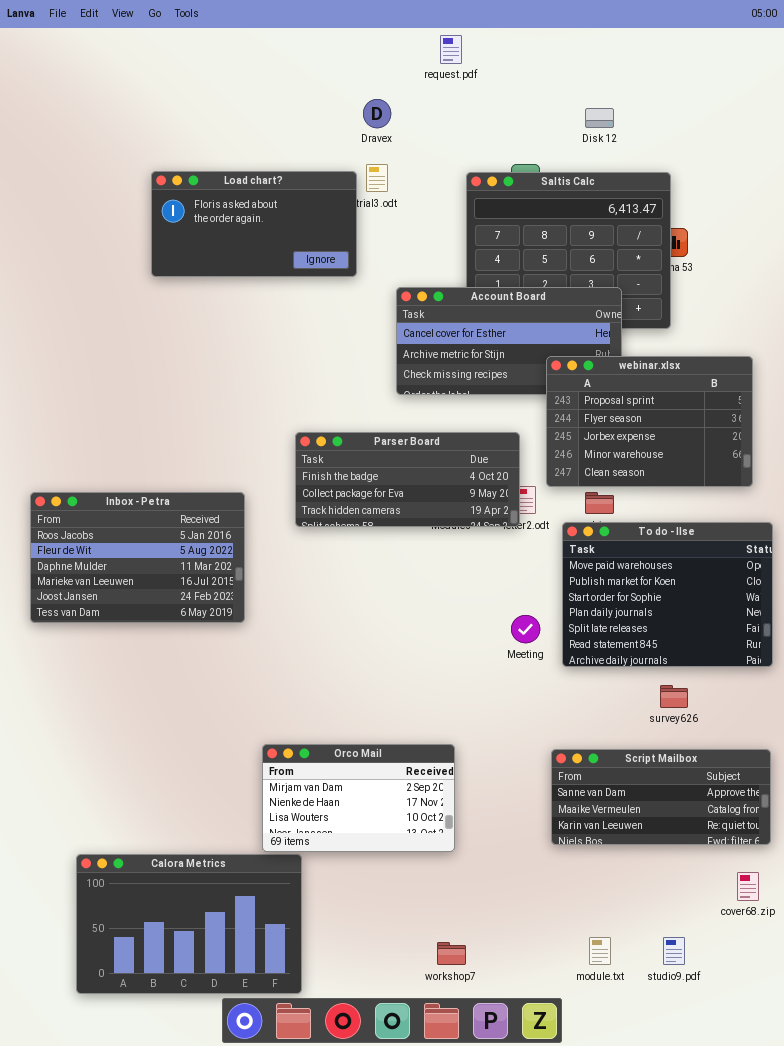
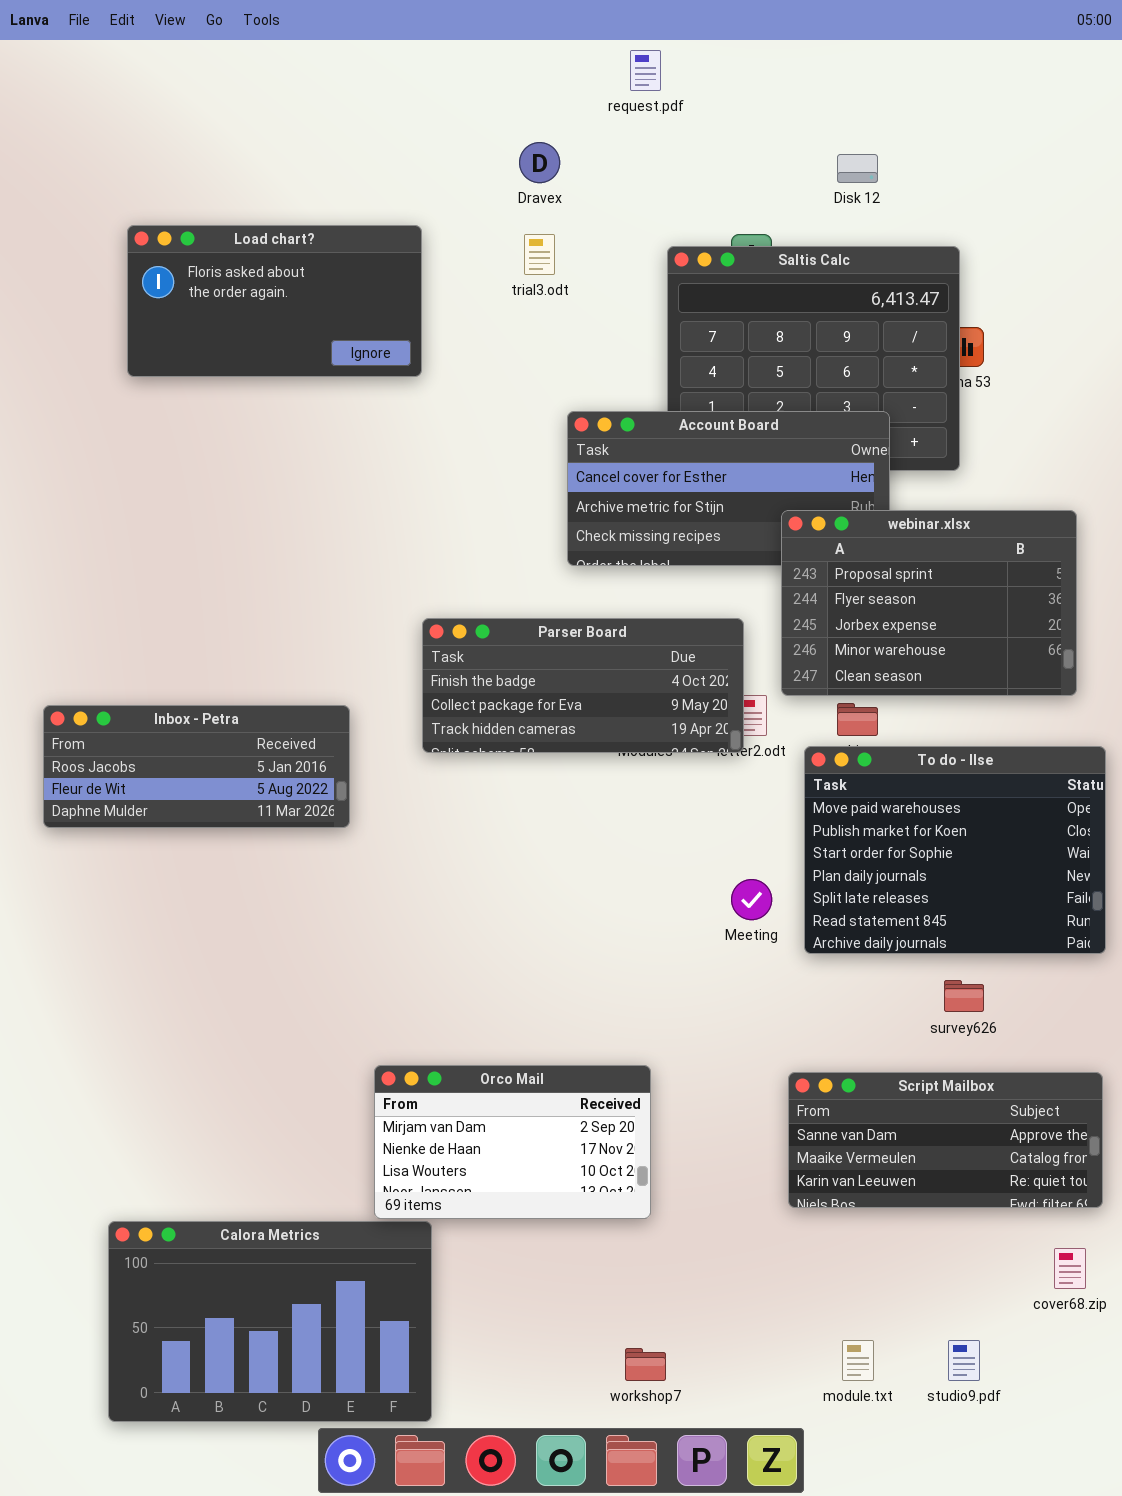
Load chart?: [151,171,357,277] -> [127,225,422,377], moved
Inbox - Petra: [30,492,245,623] -> [43,705,350,828], resized

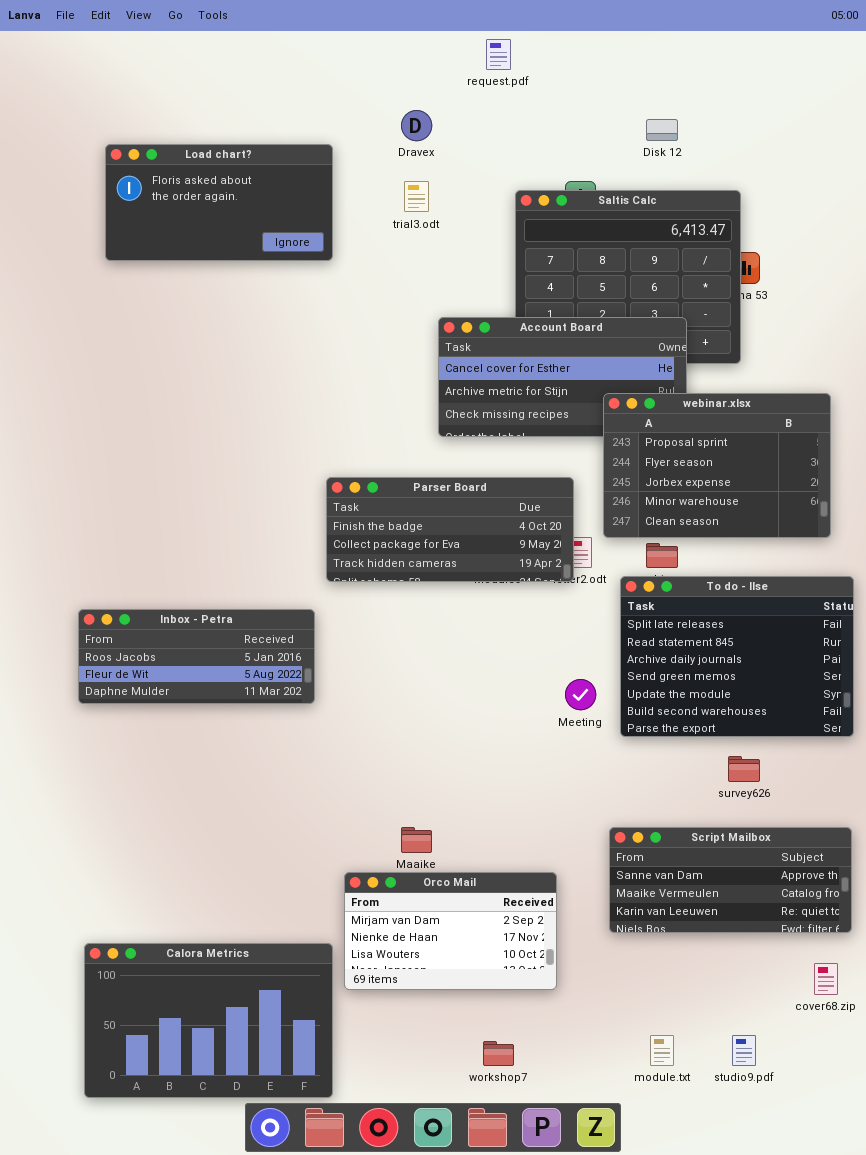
Load chart?: [127,225,422,377] -> [105,144,333,261], moved
Inbox - Petra: [43,705,350,828] -> [78,609,315,704], moved
To do - Ilse: [804,746,1106,954] -> [620,576,854,737], scrolled down 4 rows
Orco Mail: [374,1065,651,1219] -> [344,872,557,990], moved

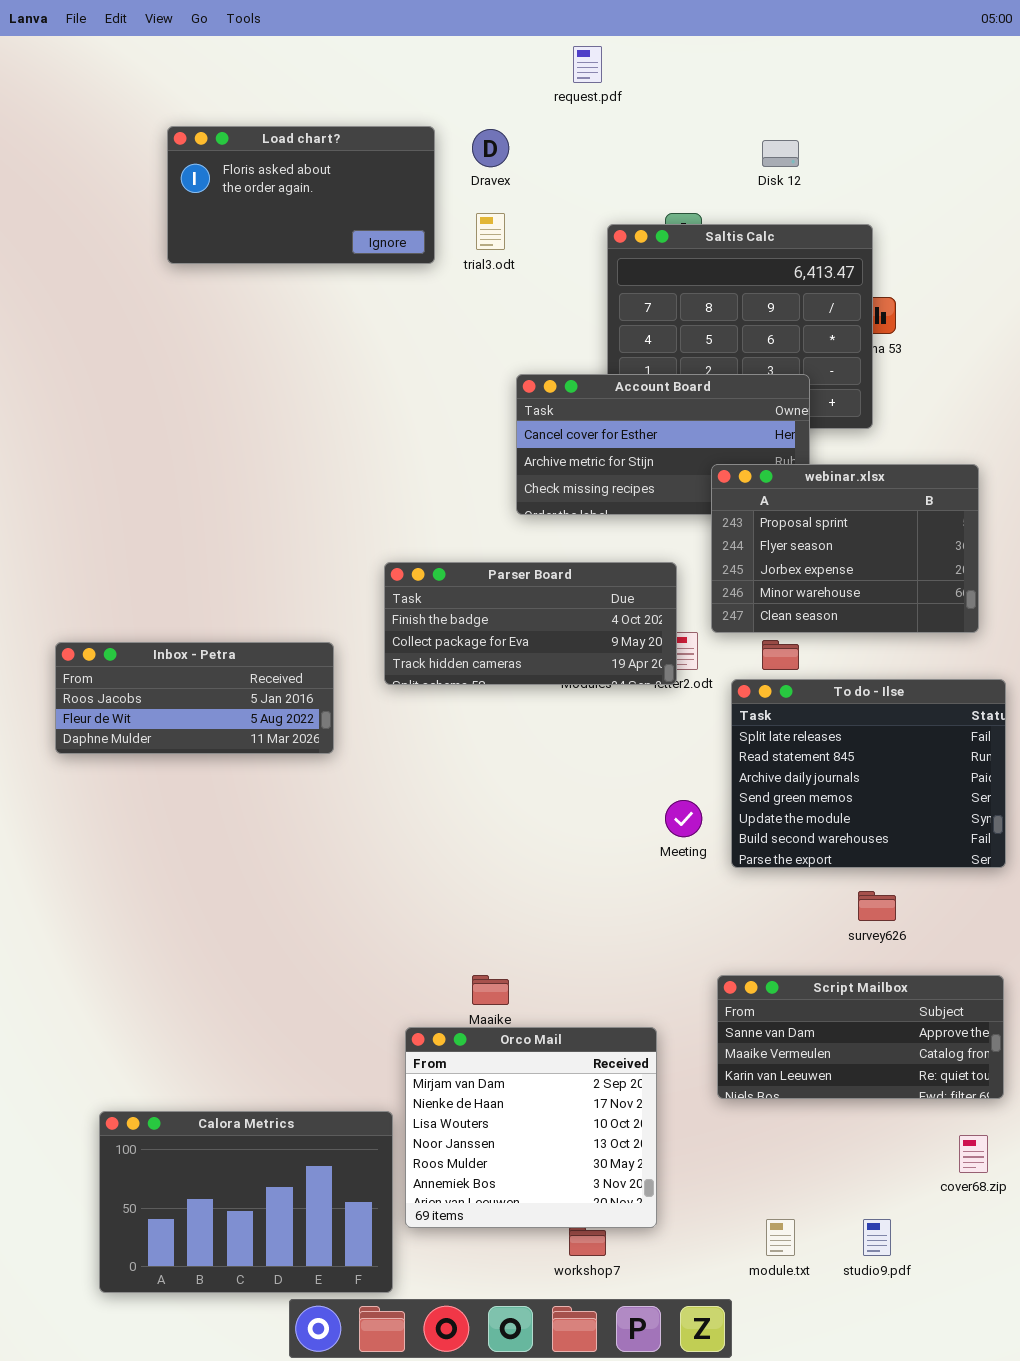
Load chart?: [105,144,333,261] -> [167,126,435,264], moved
Inbox - Petra: [78,609,315,704] -> [55,642,334,754], moved
Orco Mail: [344,872,557,990] -> [405,1027,657,1228], resized

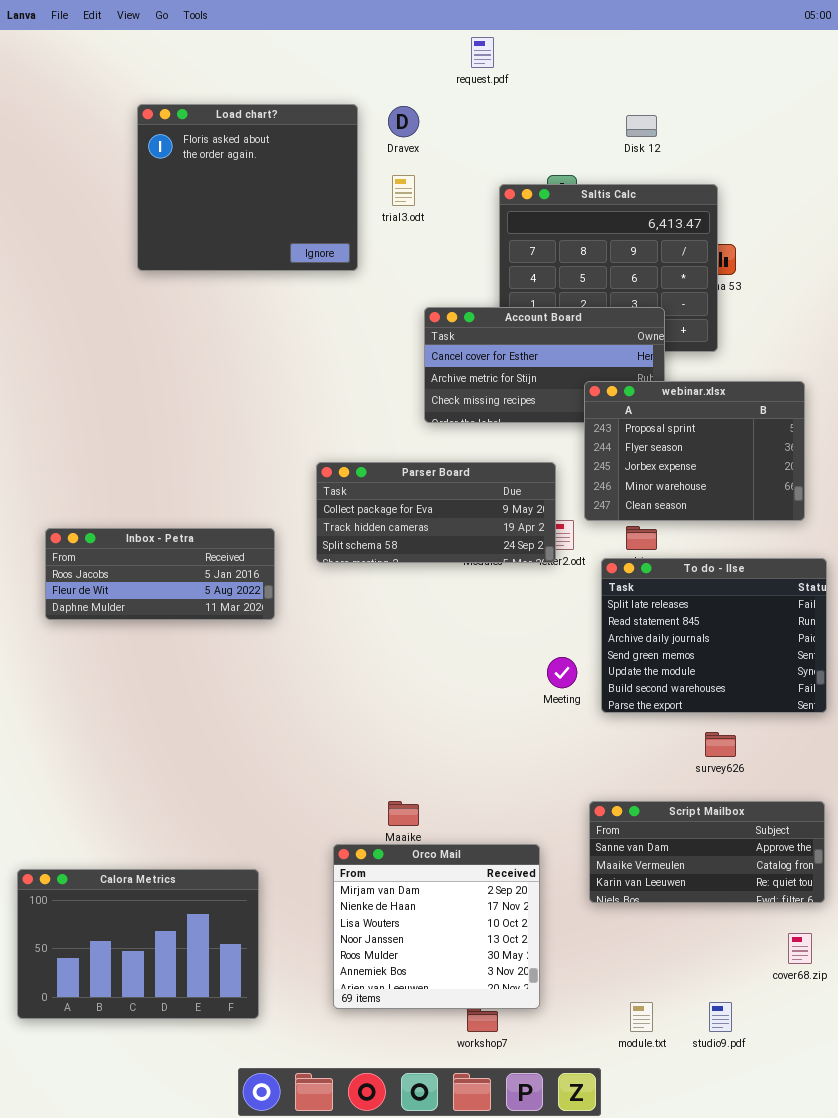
Load chart?: [167,126,435,264] -> [137,104,358,271], resized
Parser Board: [384,562,677,685] -> [316,462,556,563], scrolled down 1 row
Calora Metrics: [99,1111,393,1293] -> [17,869,259,1019], moved

